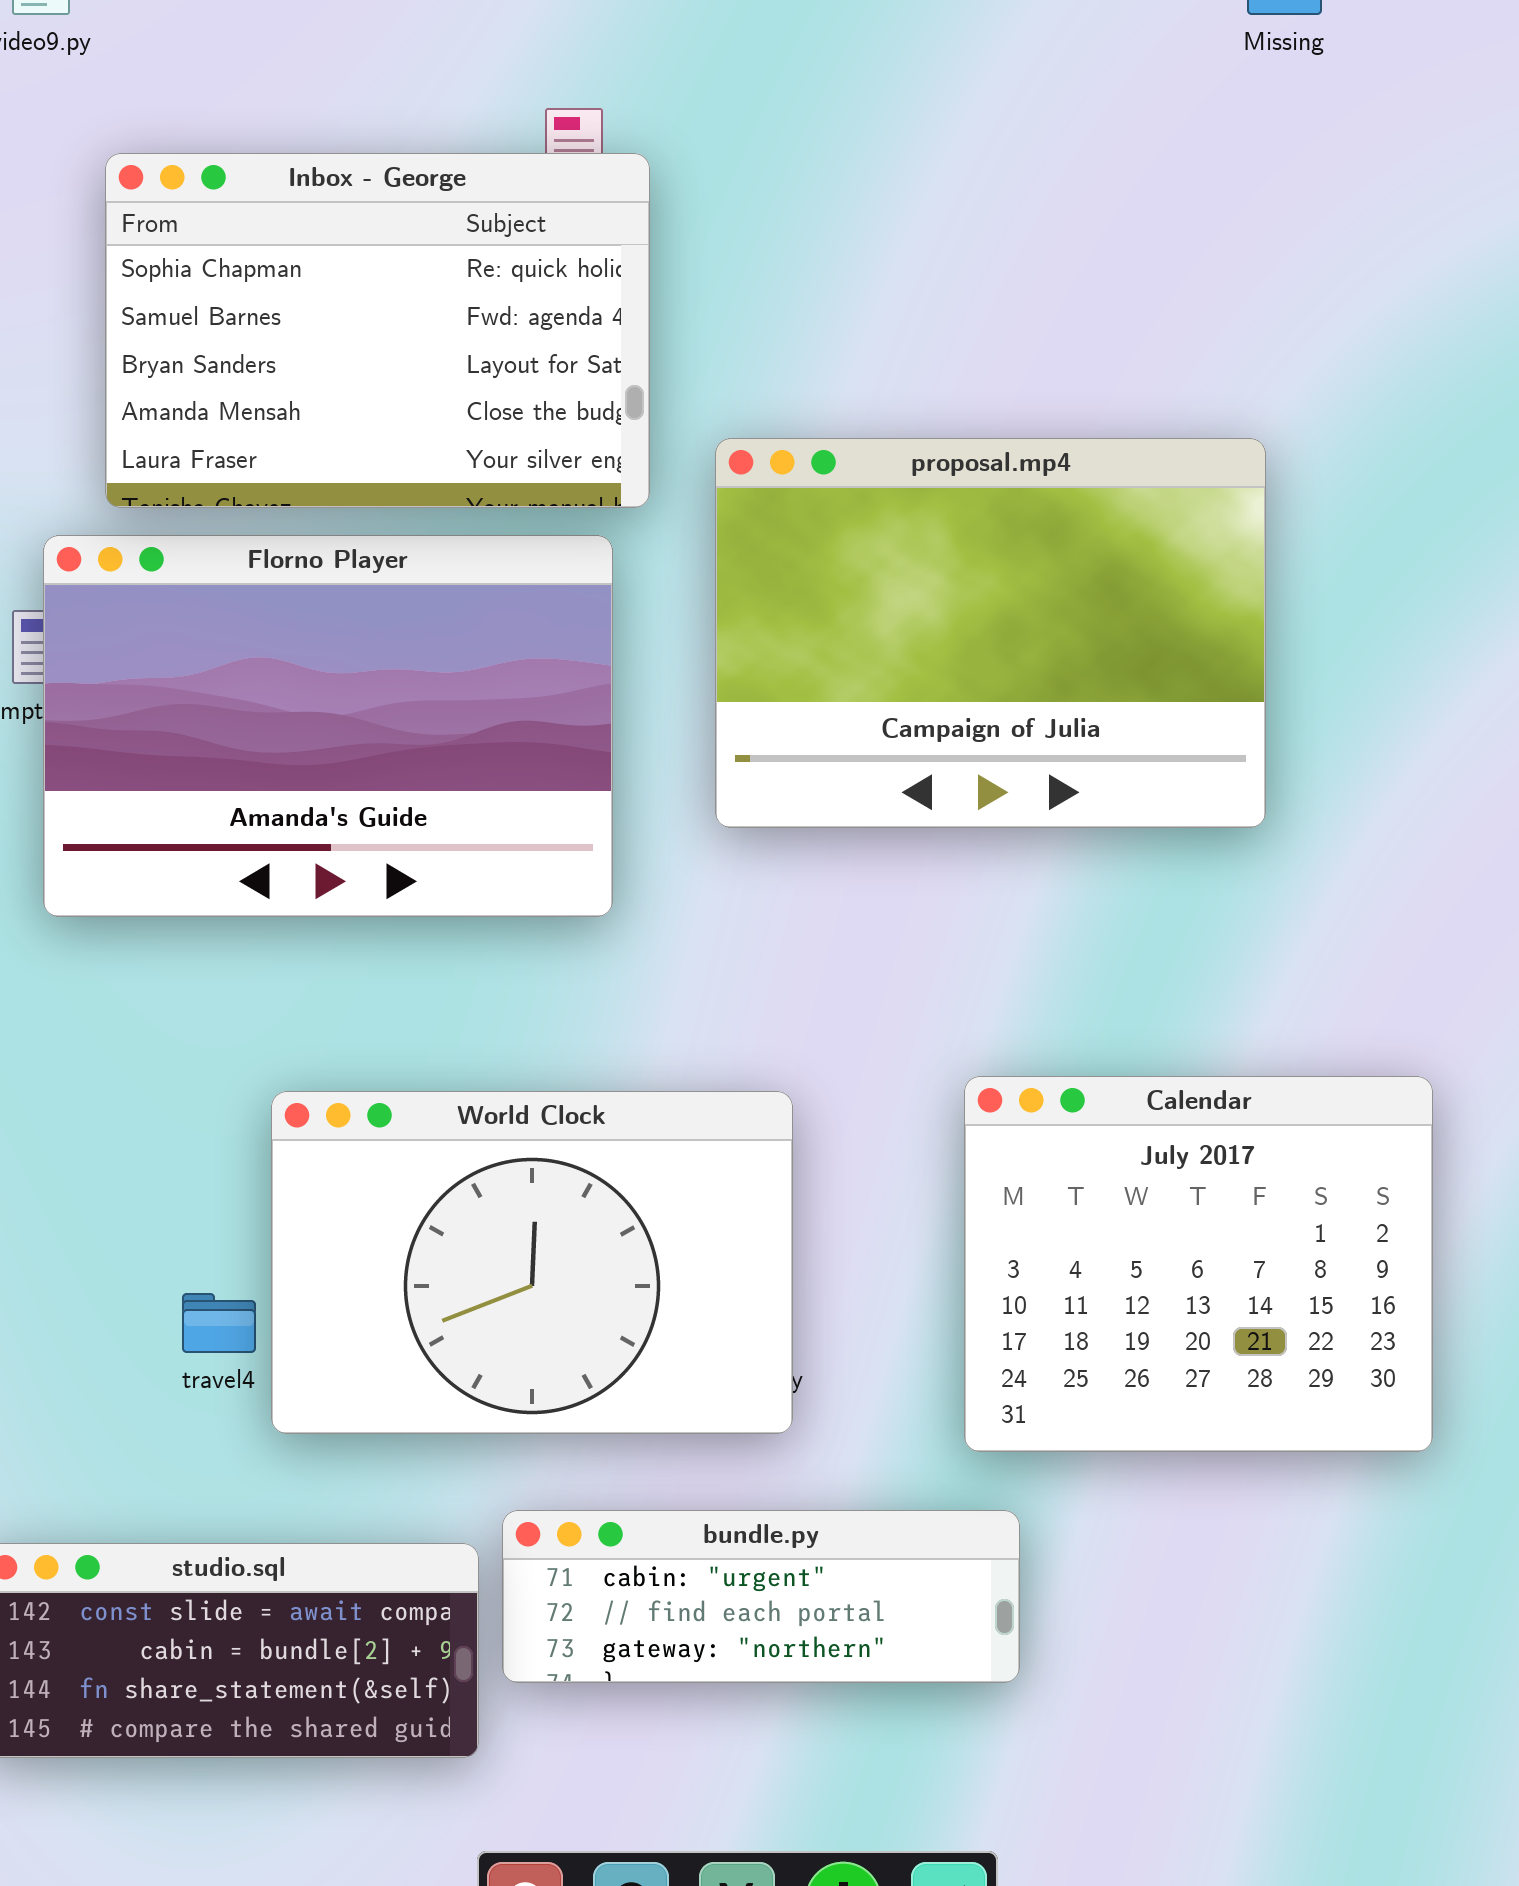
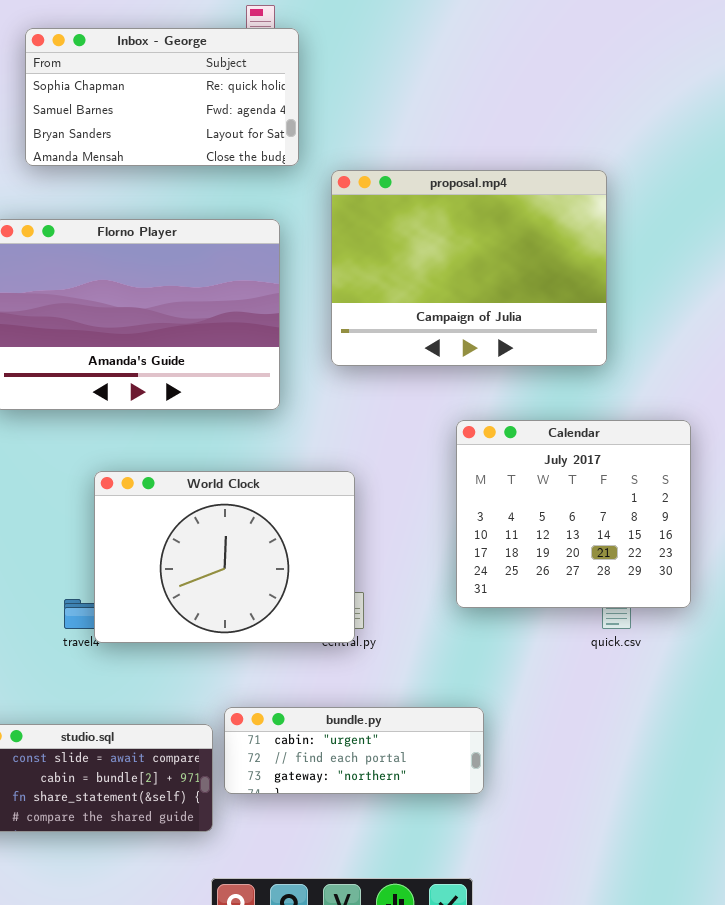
Inbox - George: [105,153,650,508] -> [25,28,299,166], resized
Calendar: [964,1076,1433,1452] -> [456,420,691,608], moved
World Clock: [271,1091,793,1434] -> [94,471,355,643], moved

